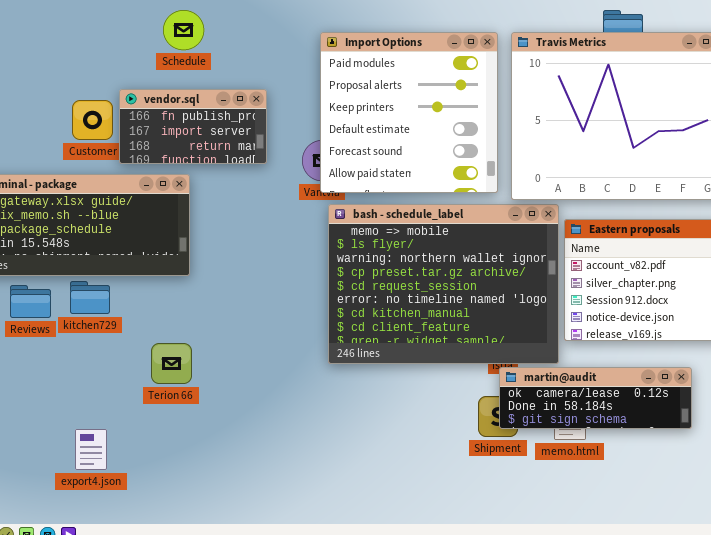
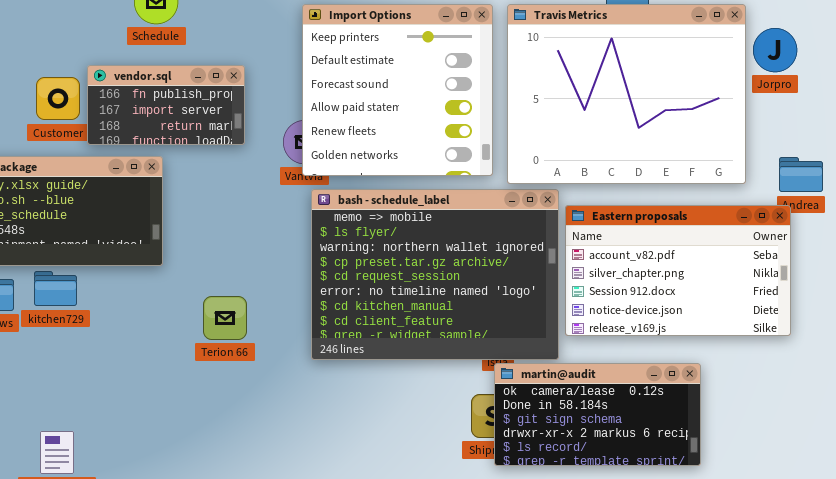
Import Options: [320,32,498,193] -> [302,4,493,176], scrolled down 2 rows
Terion 66: [151,343,192,384] -> [203,296,247,340], moved
martin@audit: [499,367,692,429] -> [494,363,701,466], resized

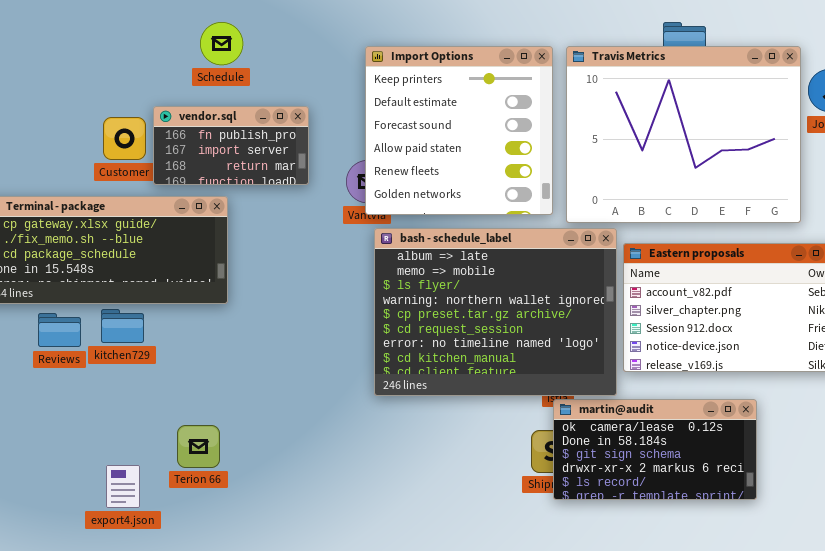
bash - schedule_label: [311,189,559,360] -> [374,228,617,396], scrolled up 1 row
Terion 66: [203,296,247,340] -> [177,425,220,468], moved

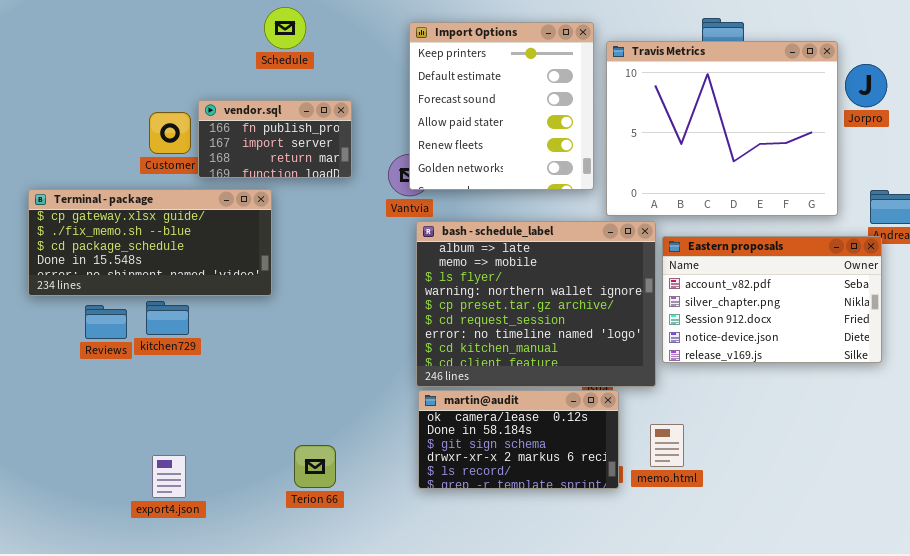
Schedule: [200,22,243,65] -> [264,7,306,49], moved
Import Options: [365,46,553,215] -> [409,22,594,190], moved
martin@audit: [553,399,757,500] -> [418,390,619,489], moved
Terion 66: [177,425,220,468] -> [294,445,336,488], moved

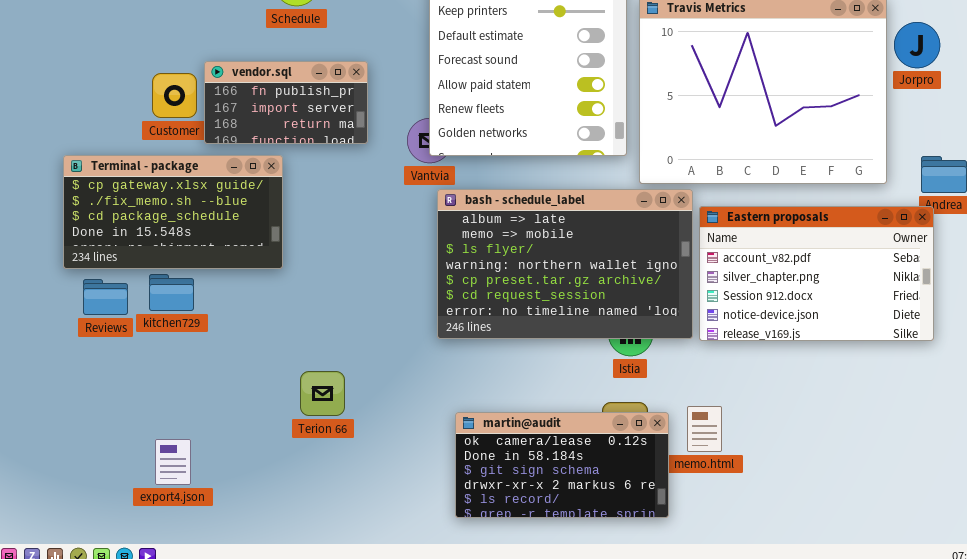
Terminal - package: [28,189,272,296] -> [63,155,283,269], resized
bash - schedule_label: [416,221,656,387] -> [437,189,693,339], resized
martin@audit: [418,390,619,489] -> [455,412,669,518], moved
Terion 66: [294,445,336,488] -> [300,371,345,416], moved

